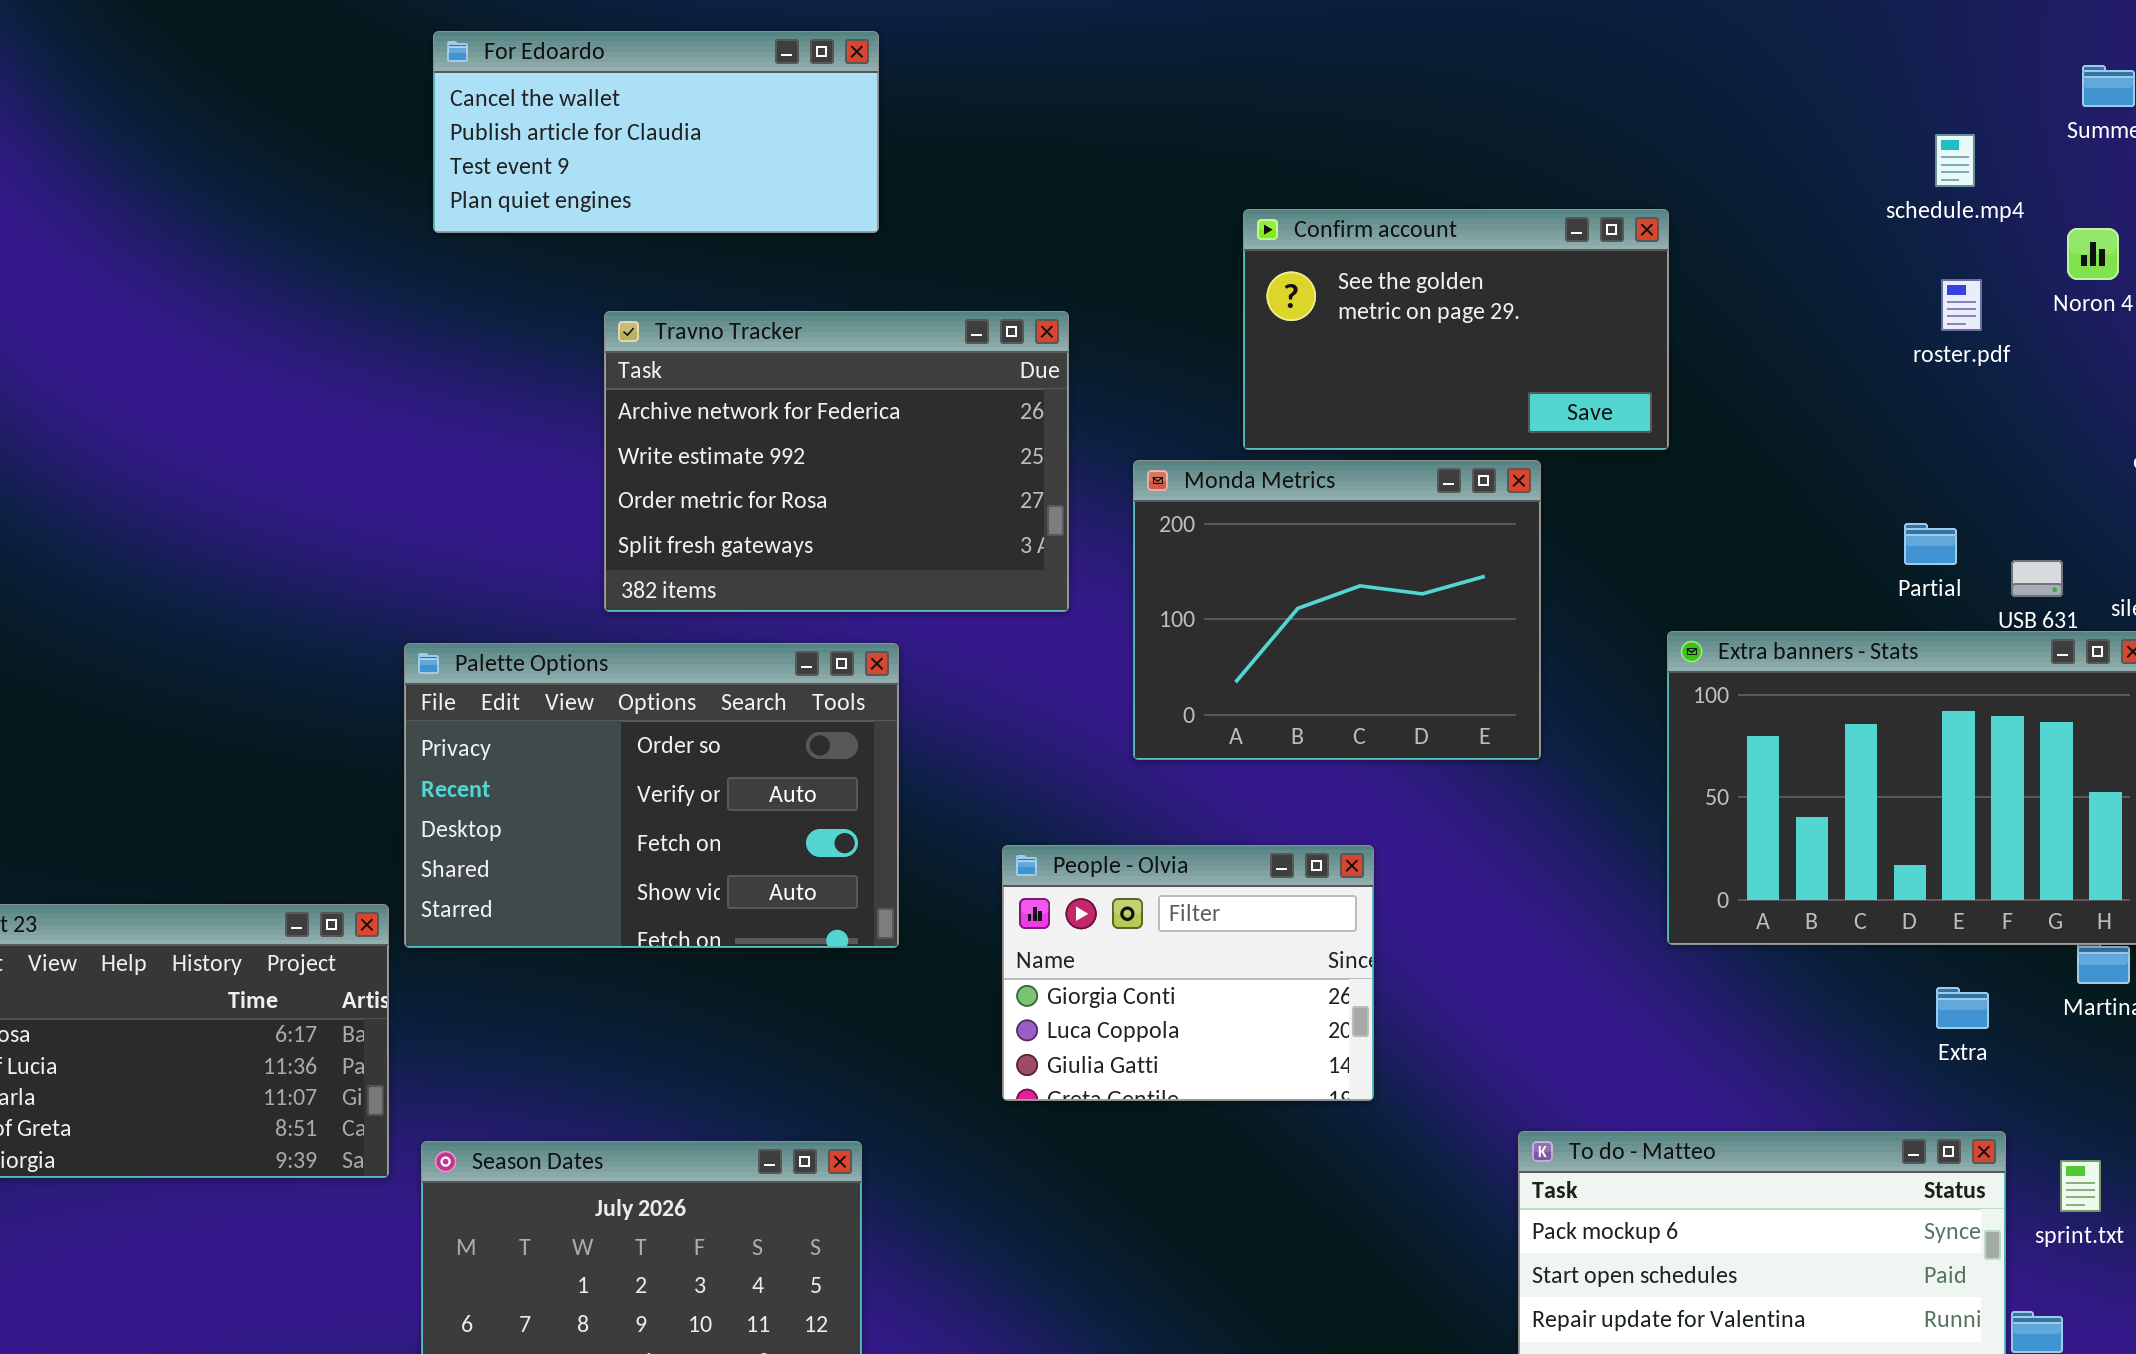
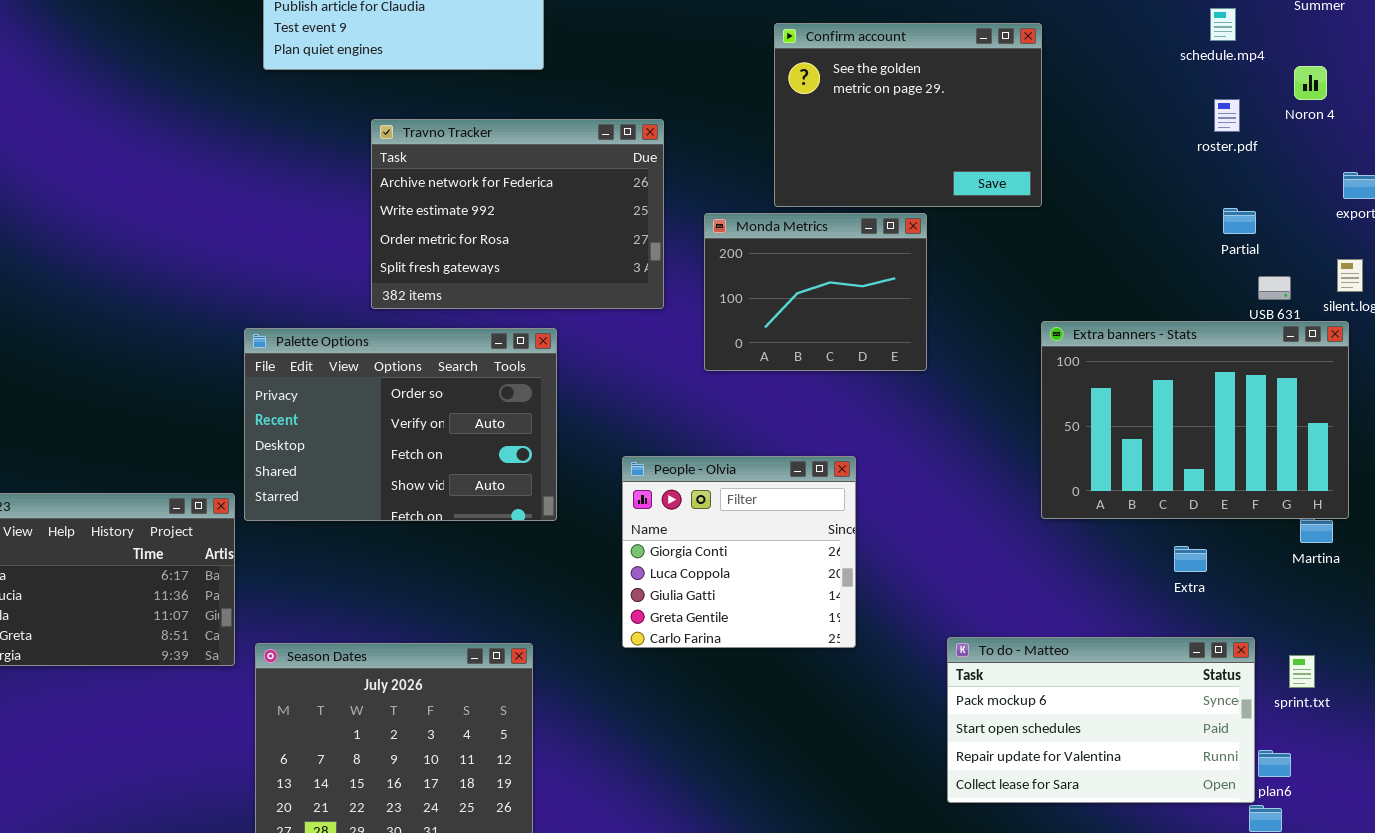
Confirm account: [1243,209,1669,450] -> [774,23,1042,207], resized
Monda Metrics: [1133,460,1541,760] -> [704,213,927,371], resized
Partial: [1904,523,1957,565] -> [1223,208,1256,234], moved
People - Olvia: [1002,845,1374,1101] -> [622,456,856,648], resized
Extra: [1936,987,1989,1029] -> [1174,546,1207,572], moved

